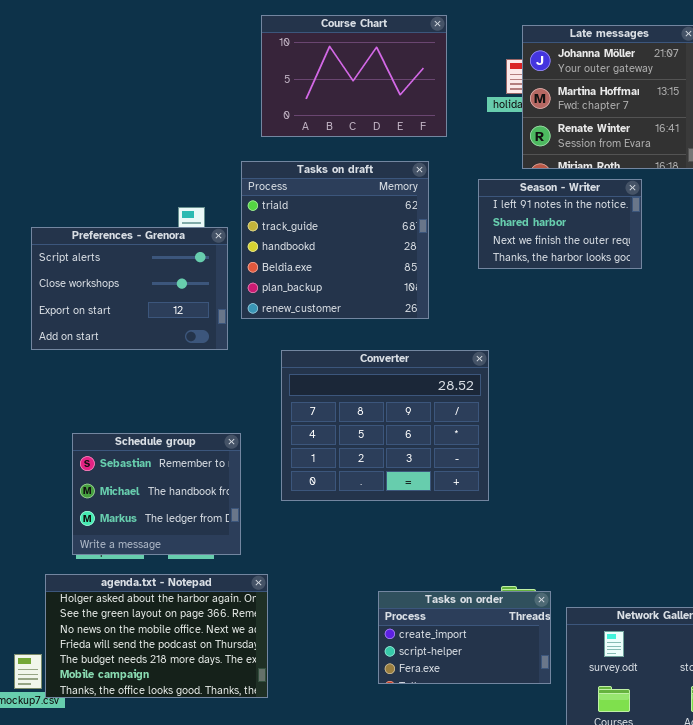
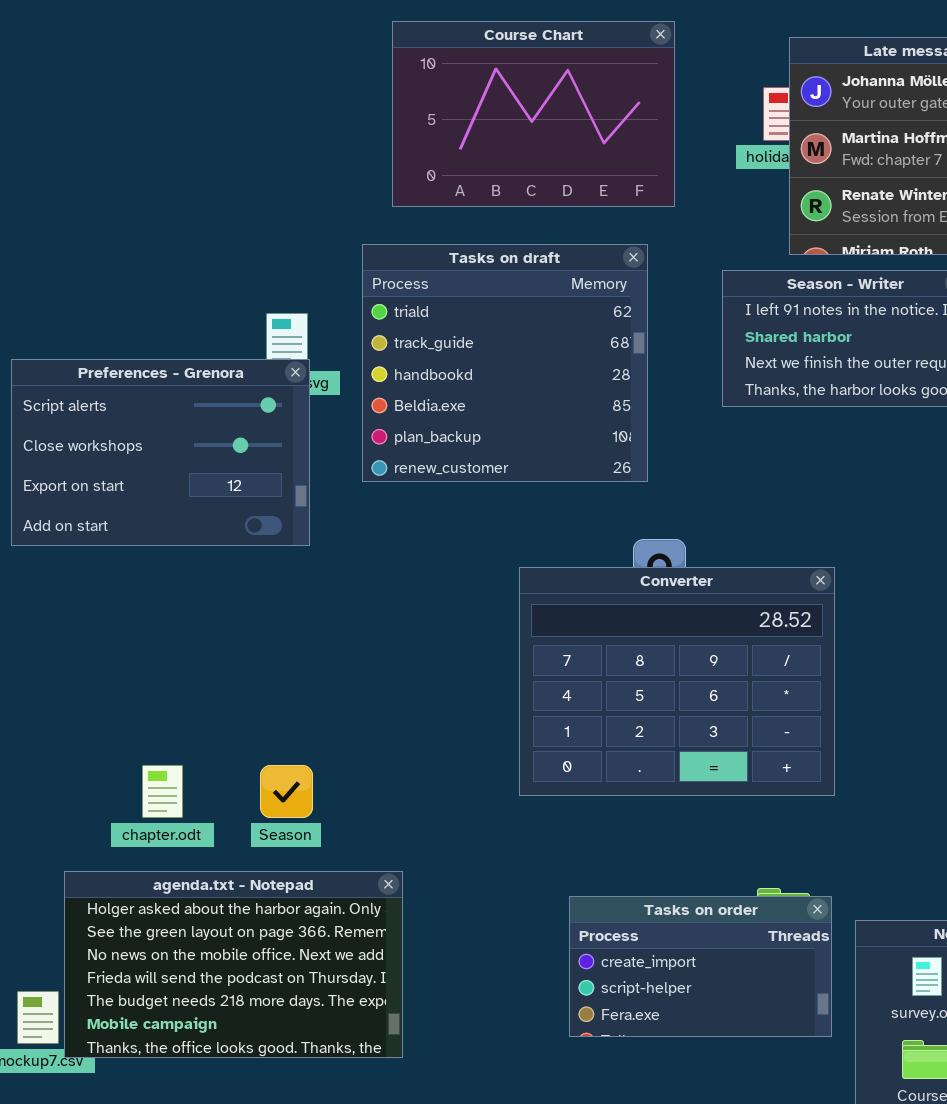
Preferences - Grenora: [31,227,228,350] -> [11,359,310,546], moved
Converter: [281,350,489,501] -> [519,567,835,796], moved
Schedule group: [72,433,241,555] -> none, closed

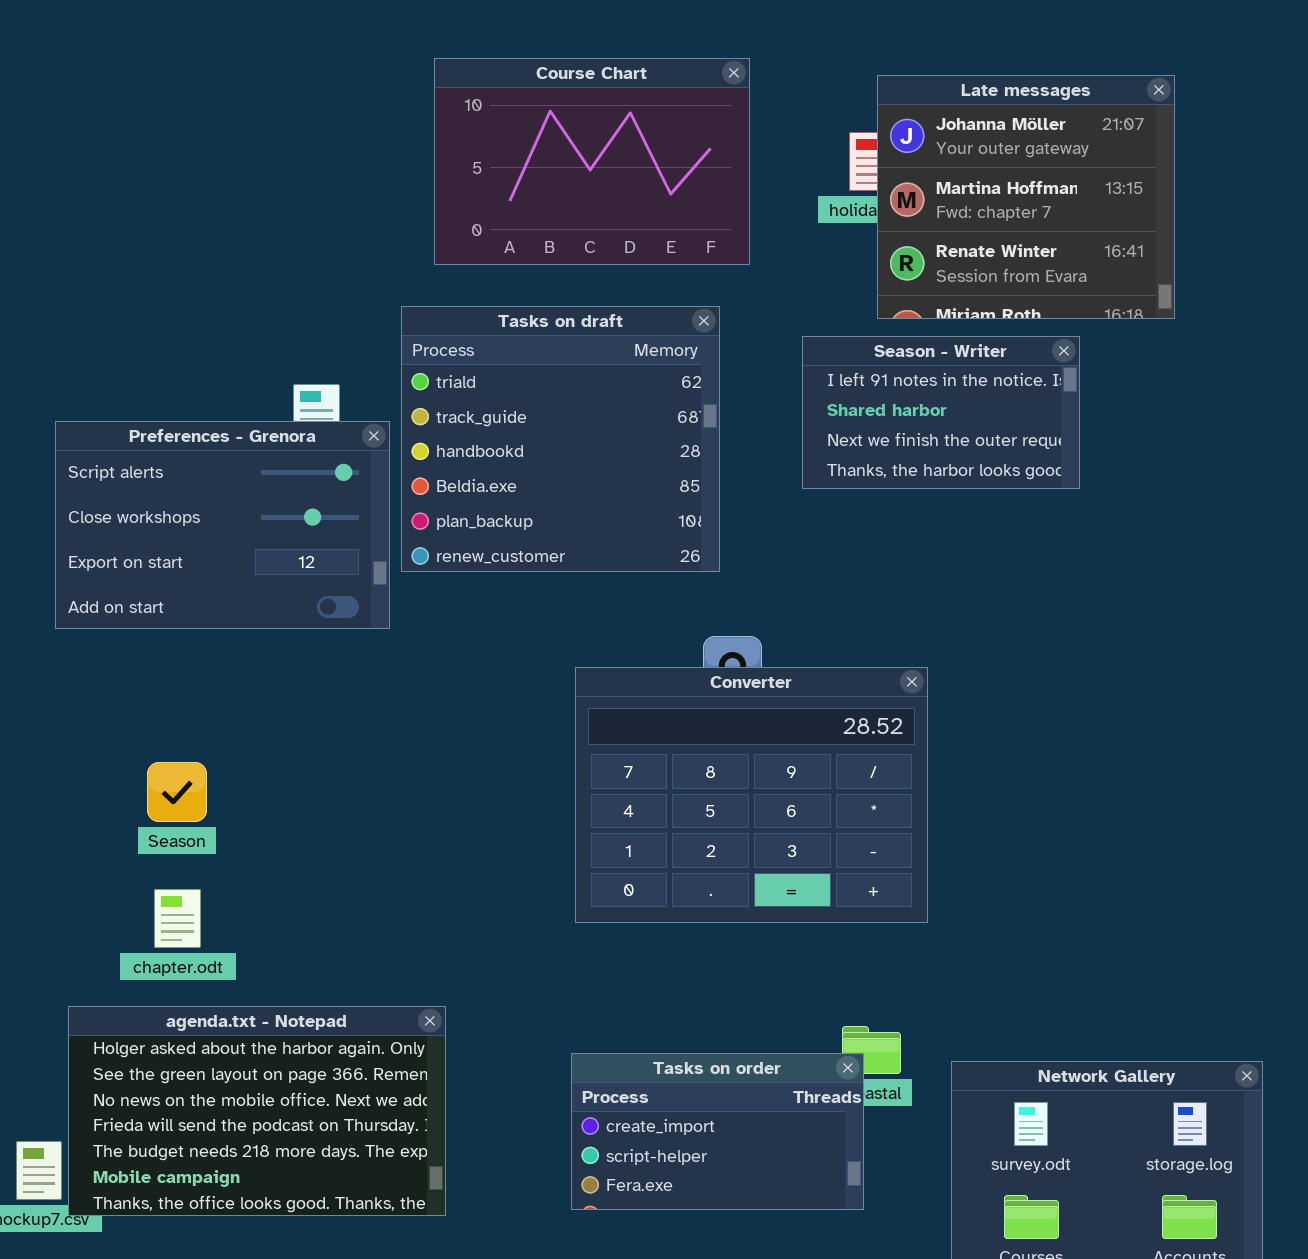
Preferences - Grenora: [11,359,310,546] -> [55,421,390,629], moved
Season: [260,765,313,818] -> [147,762,207,822], moved
Tasks on order: [569,896,832,1037] -> [571,1053,864,1210], moved

